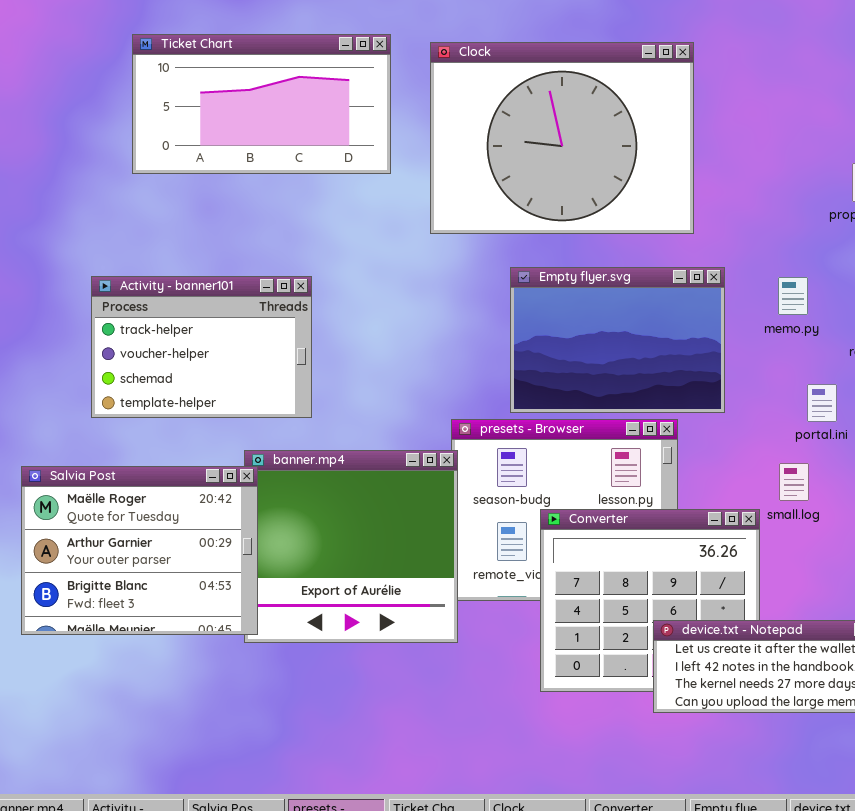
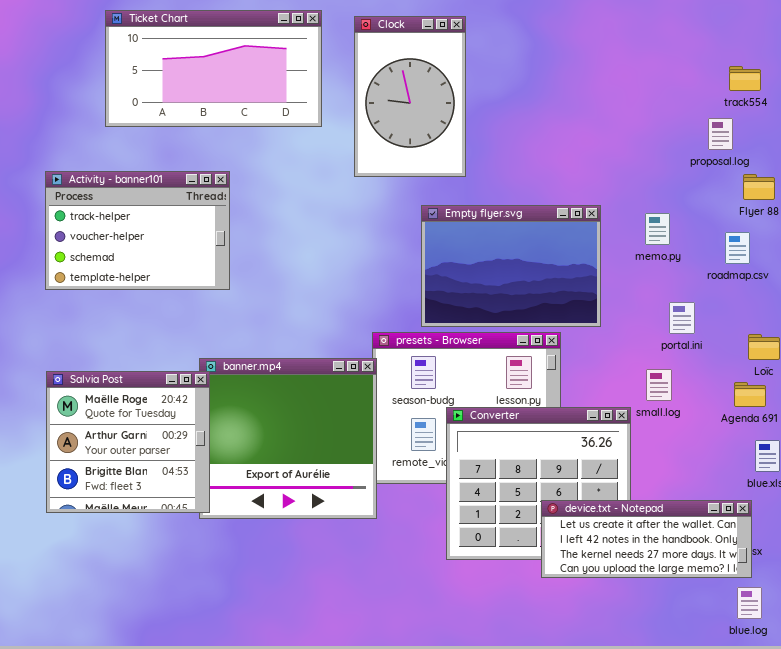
Clock: [430,42,694,234] -> [354,16,466,177], resized
Activity - banner101: [91,276,312,418] -> [45,171,230,290], moved
Salvia Post: [21,466,258,635] -> [46,371,210,513], resized

